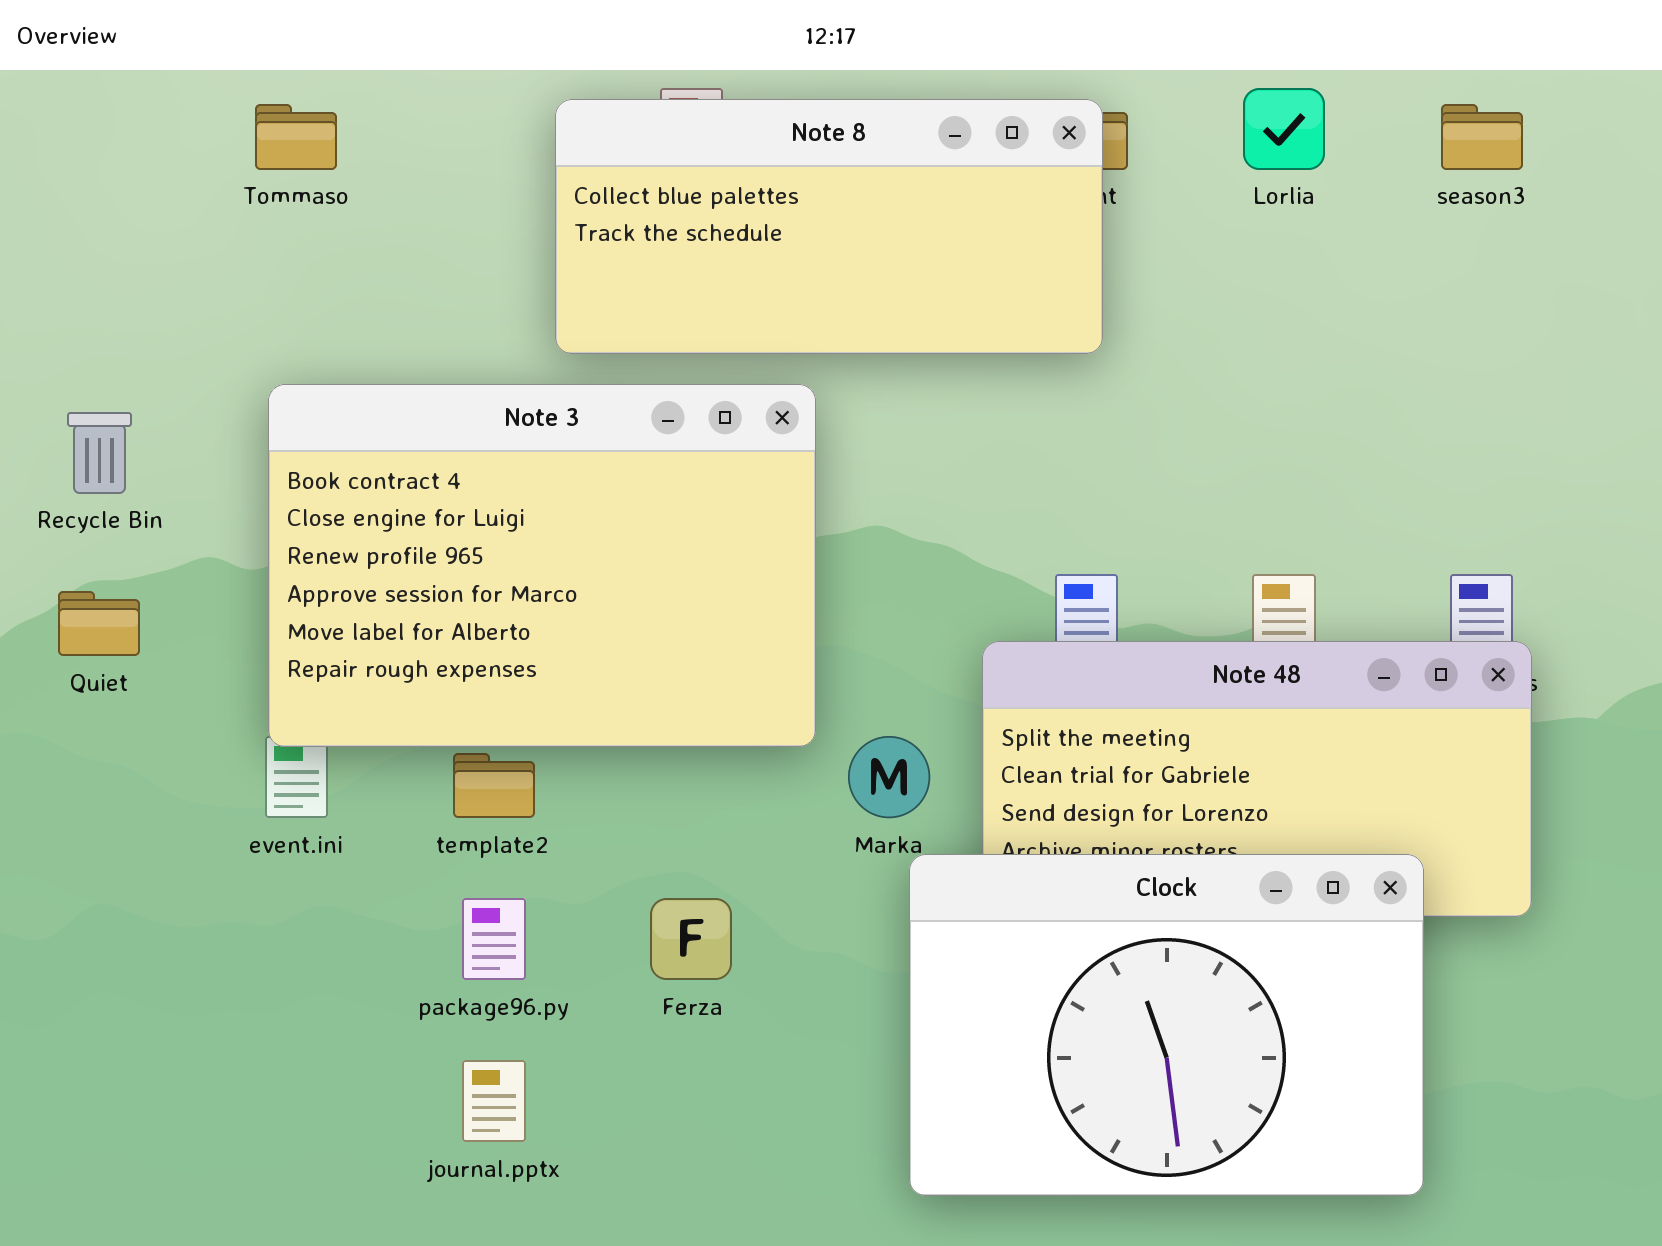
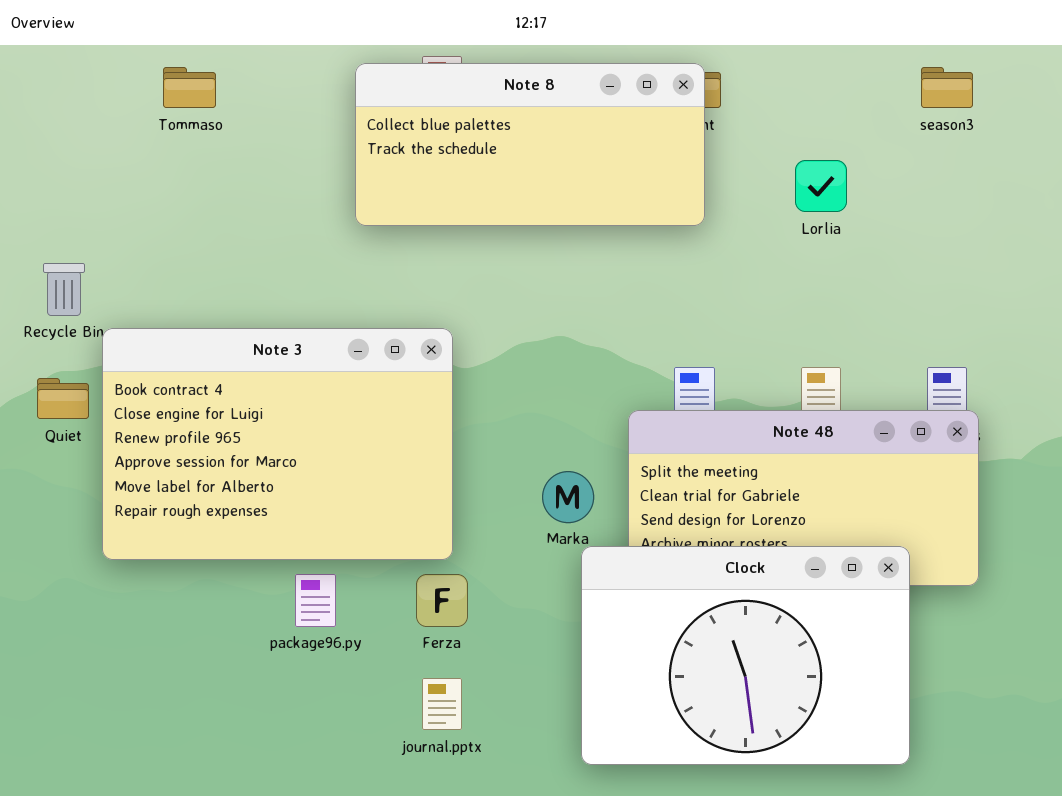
Lorlia: [1243,88,1325,170] -> [795,160,847,212], moved
Note 3: [268,384,816,747] -> [102,328,453,560], moved
journal.pptx: [462,1060,526,1142] -> [422,678,462,730], moved

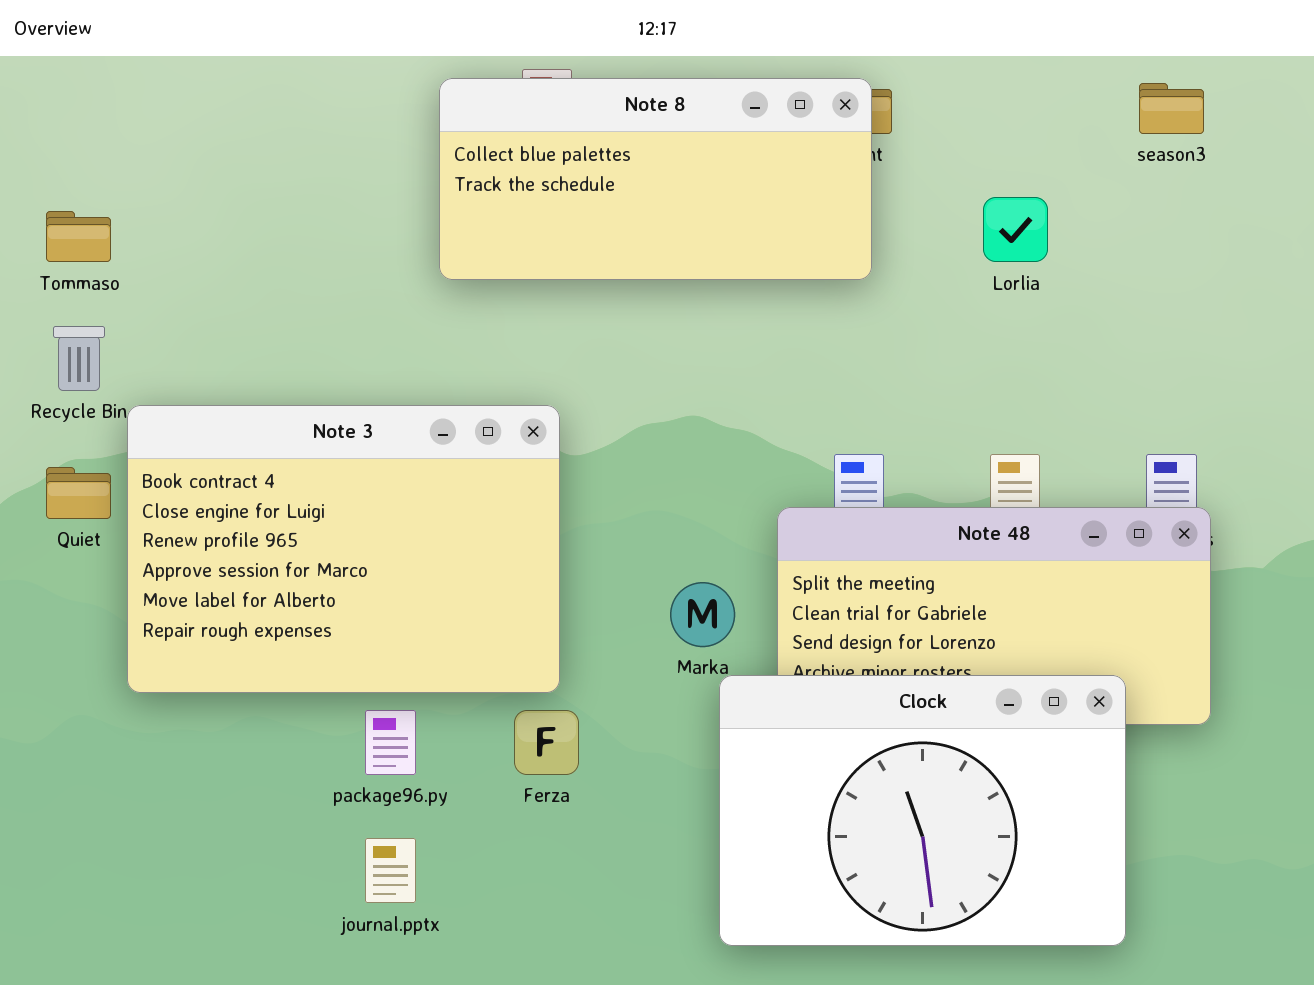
Tommaso: [163,67,216,108] -> [46,211,111,262], moved
journal.pptx: [422,678,462,730] -> [365,838,416,903], moved

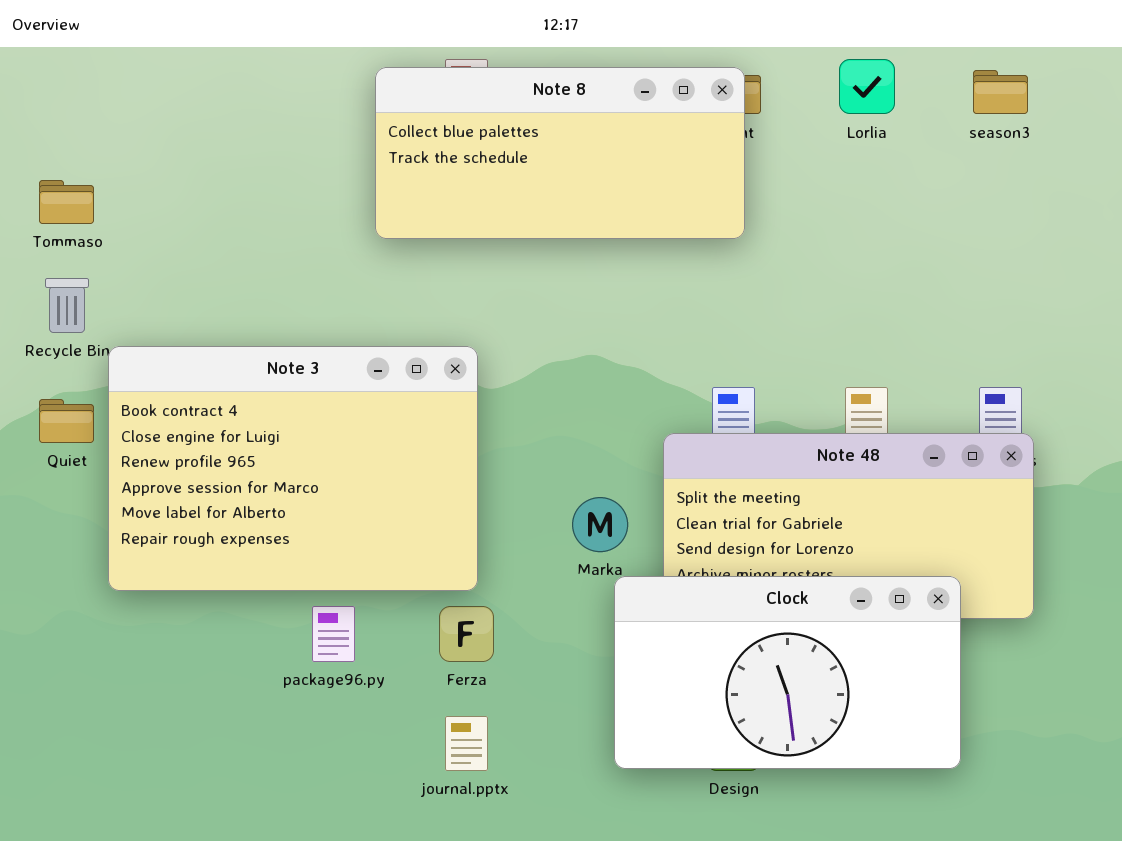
Lorlia: [983,197,1048,262] -> [839,59,895,114], moved
Clock: [719,675,1126,946] -> [614,576,961,769], resized
journal.pptx: [365,838,416,903] -> [445,716,488,771], moved

